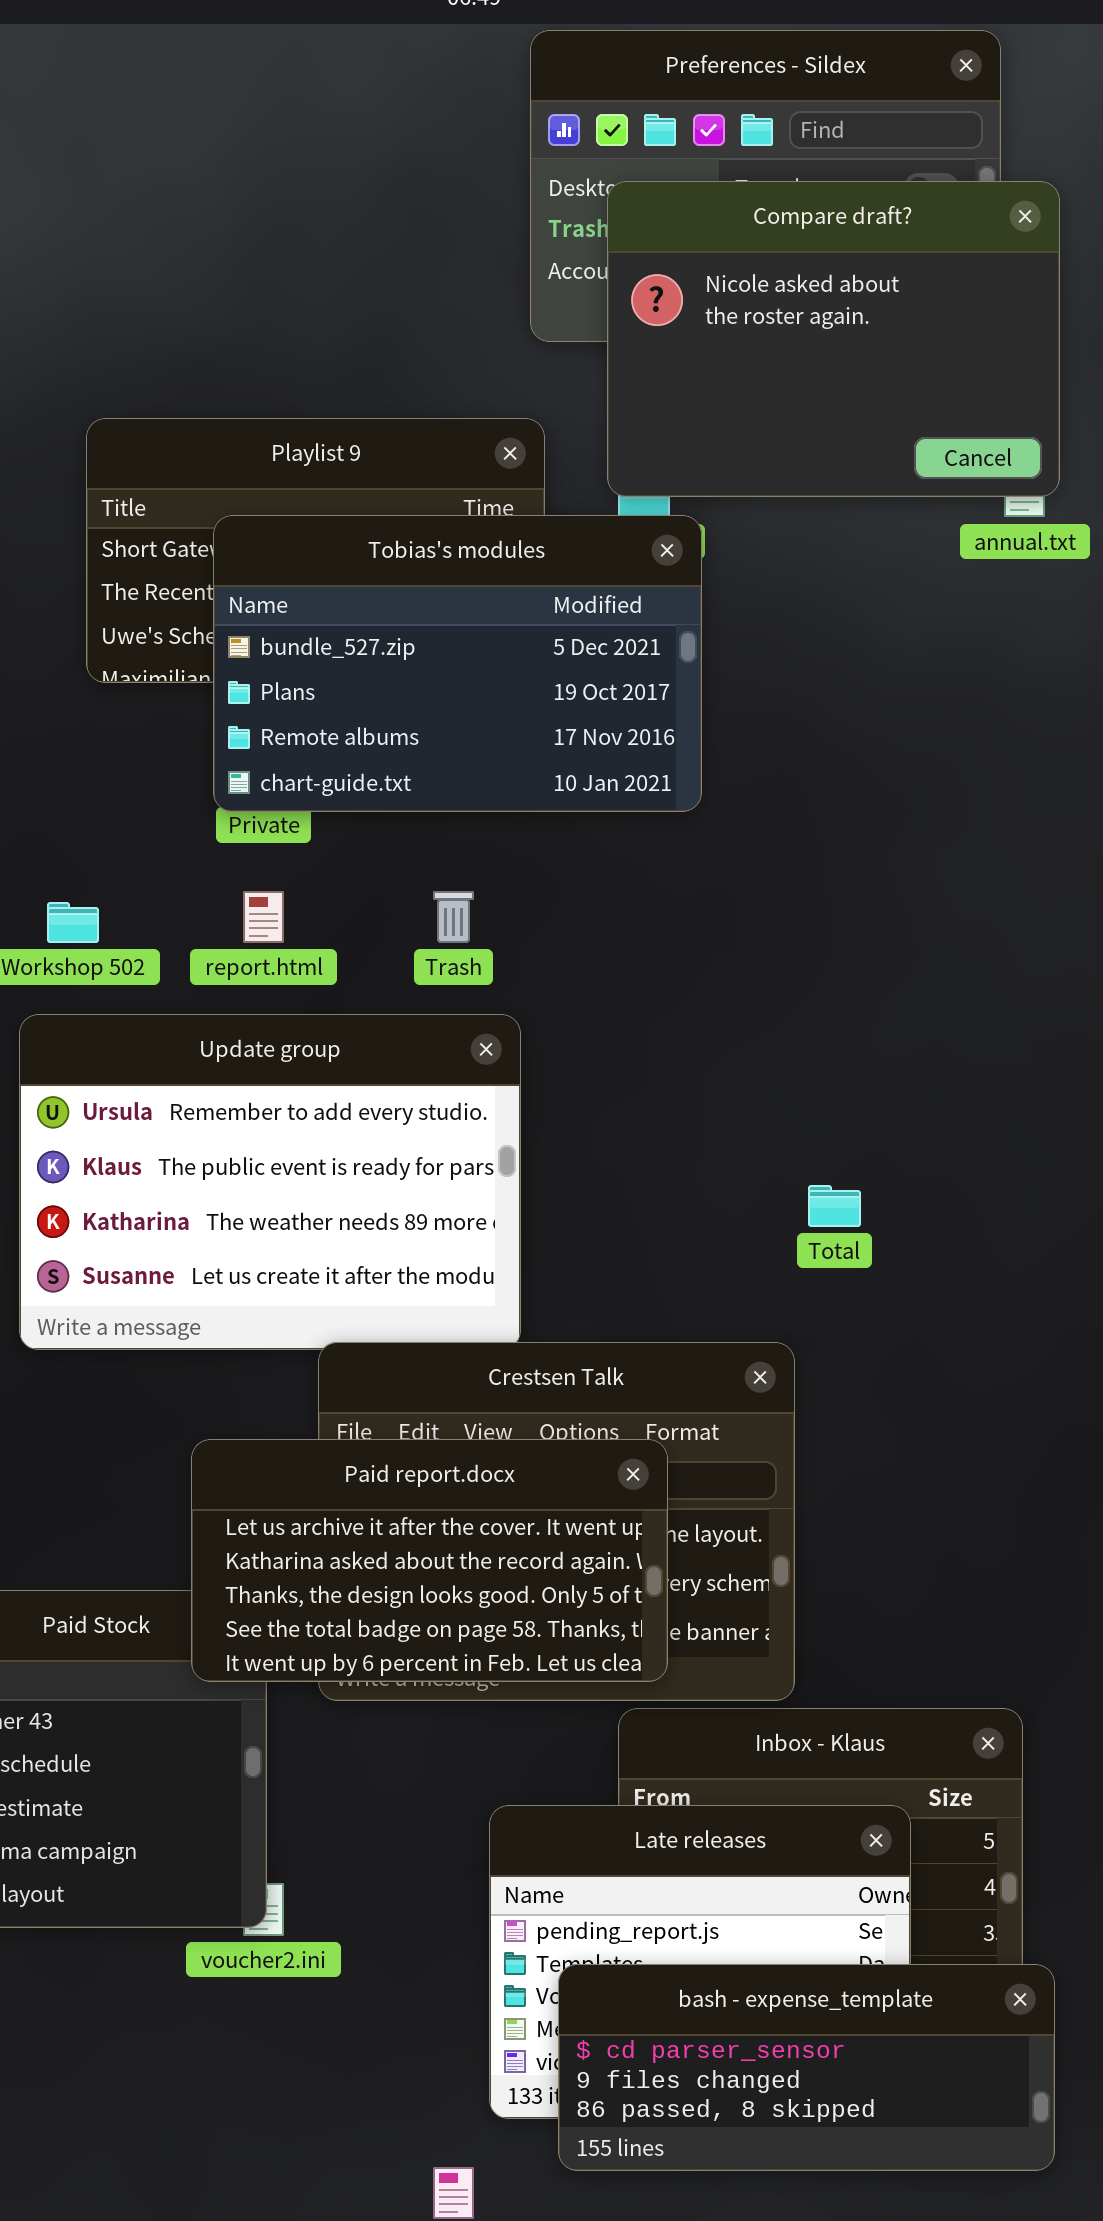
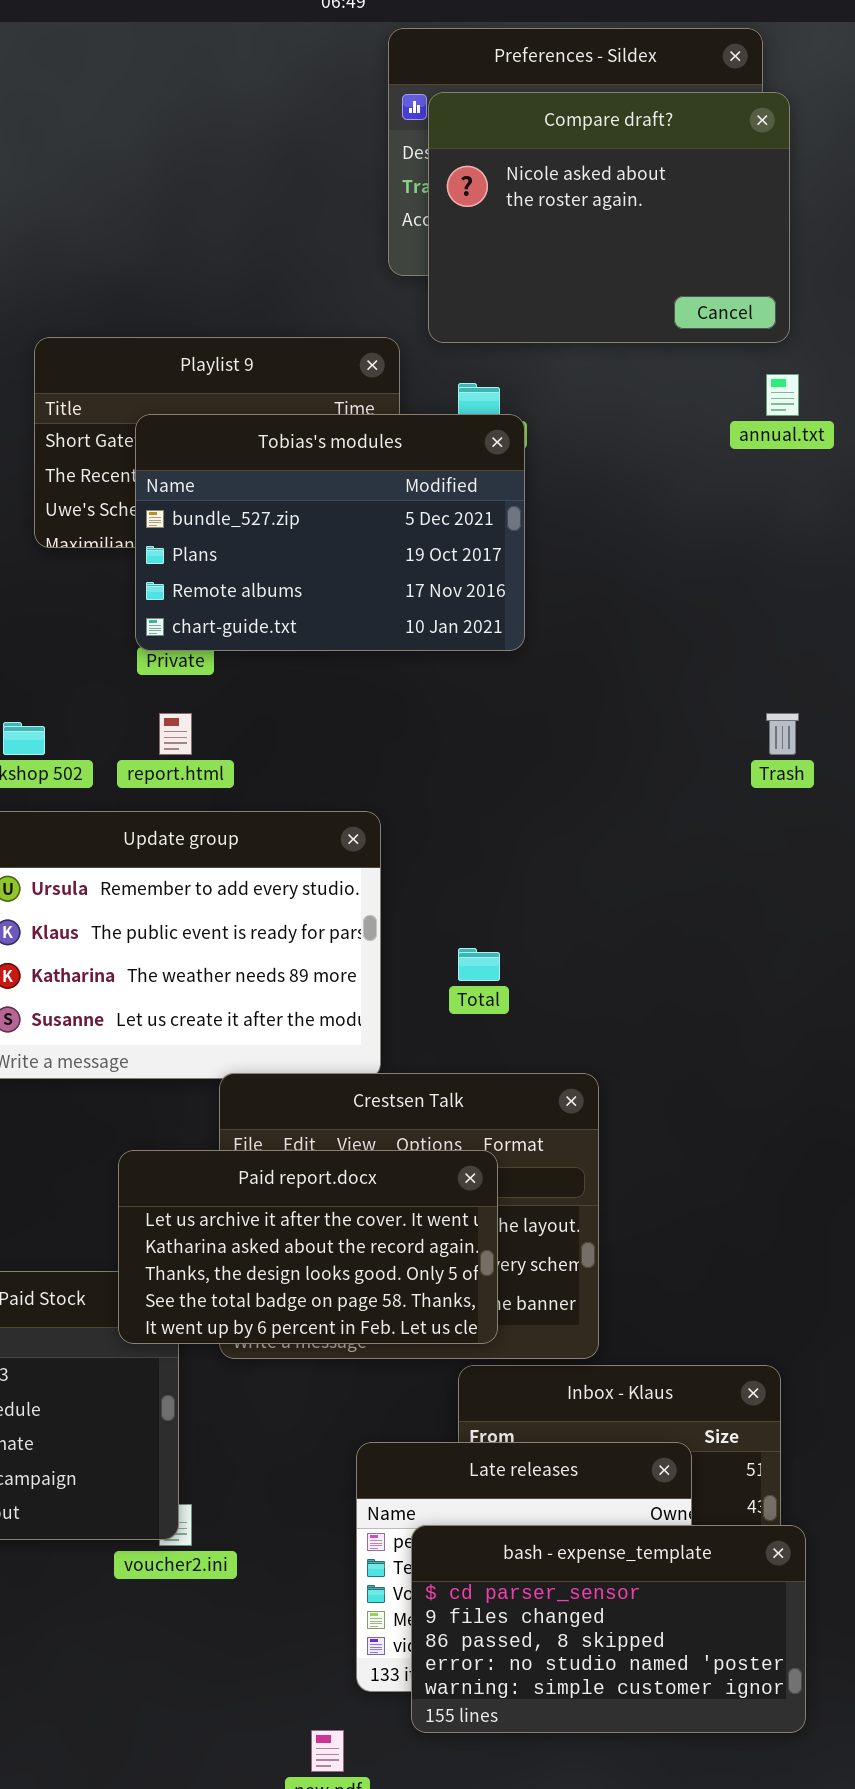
Compare draft?: [607,181,1060,497] -> [428,92,790,343], moved
Trash: [433,891,474,943] -> [766,713,799,755], moved
Total: [808,1185,861,1227] -> [458,948,500,981], moved
bash - expense_template: [558,1964,1055,2171] -> [411,1525,806,1733], resized

